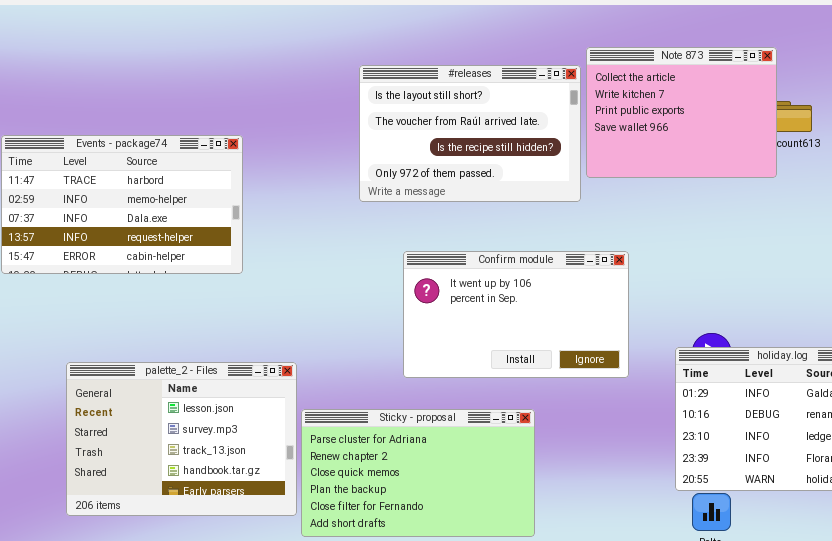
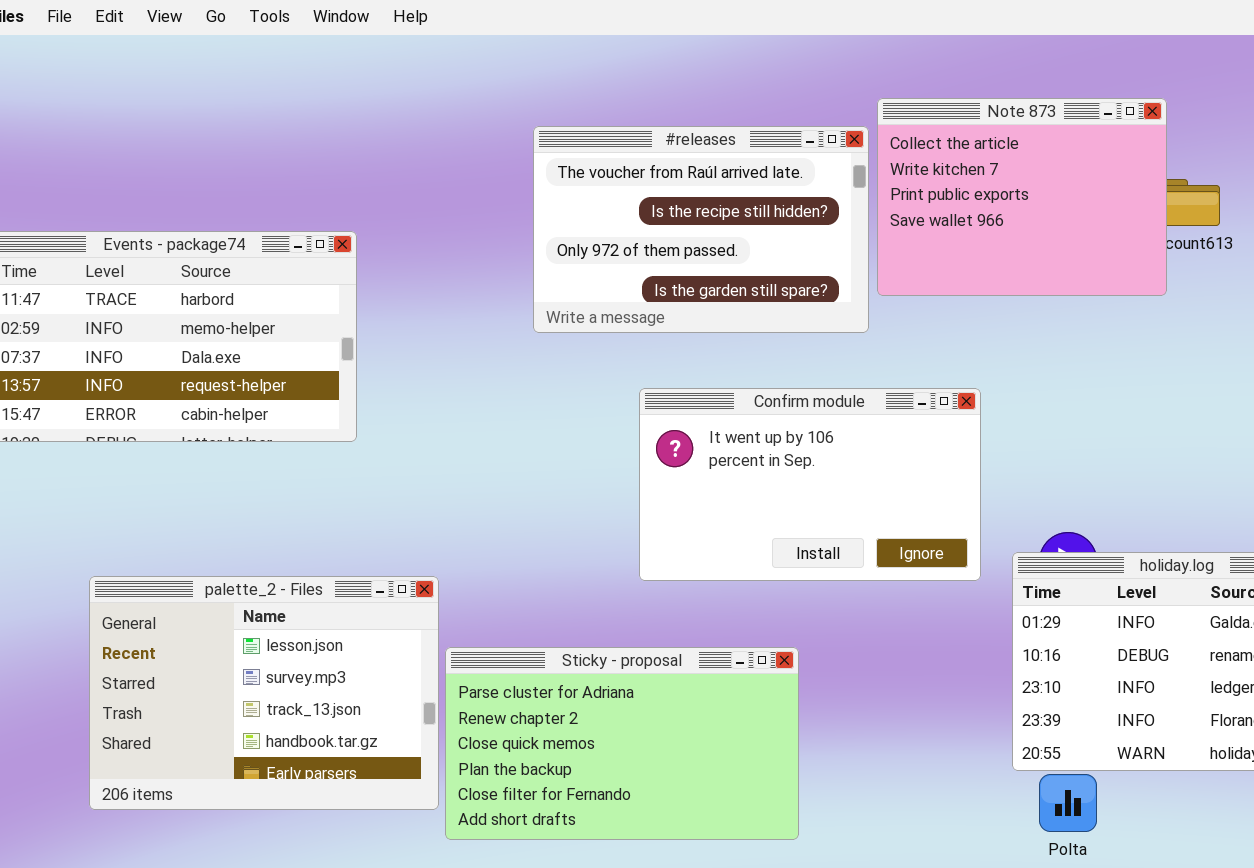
#releases: [359,65,581,202] -> [533,126,869,333], scrolled down 1 row
Confirm module: [403,251,629,378] -> [639,388,981,581], moved

